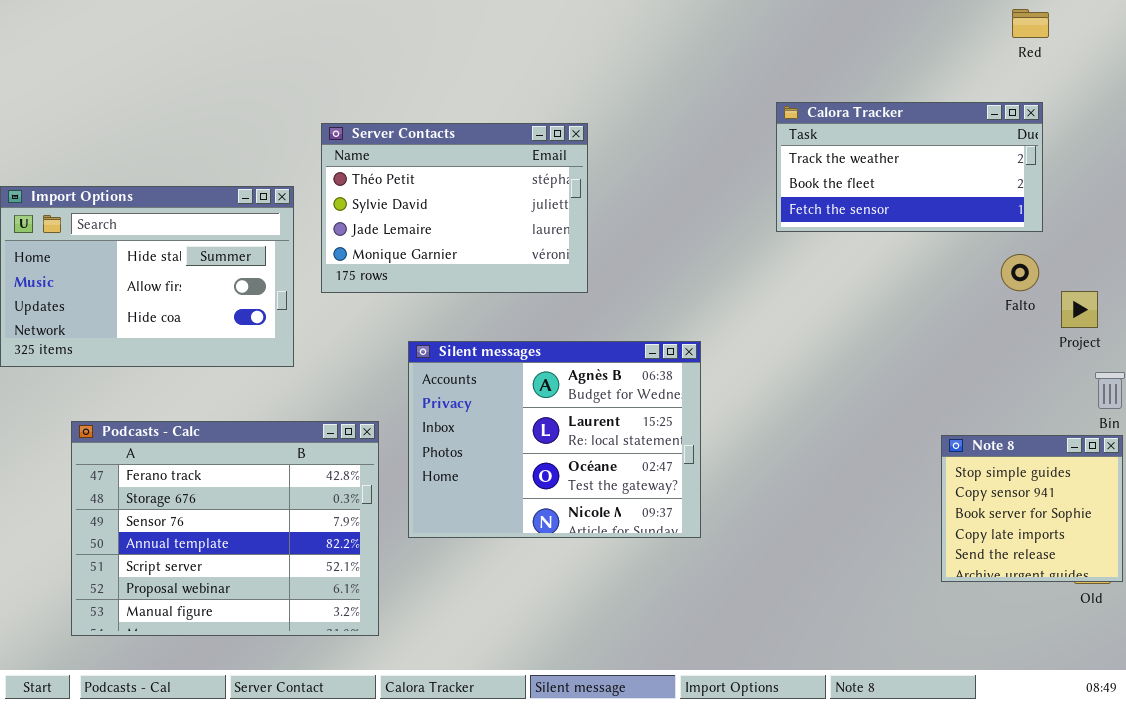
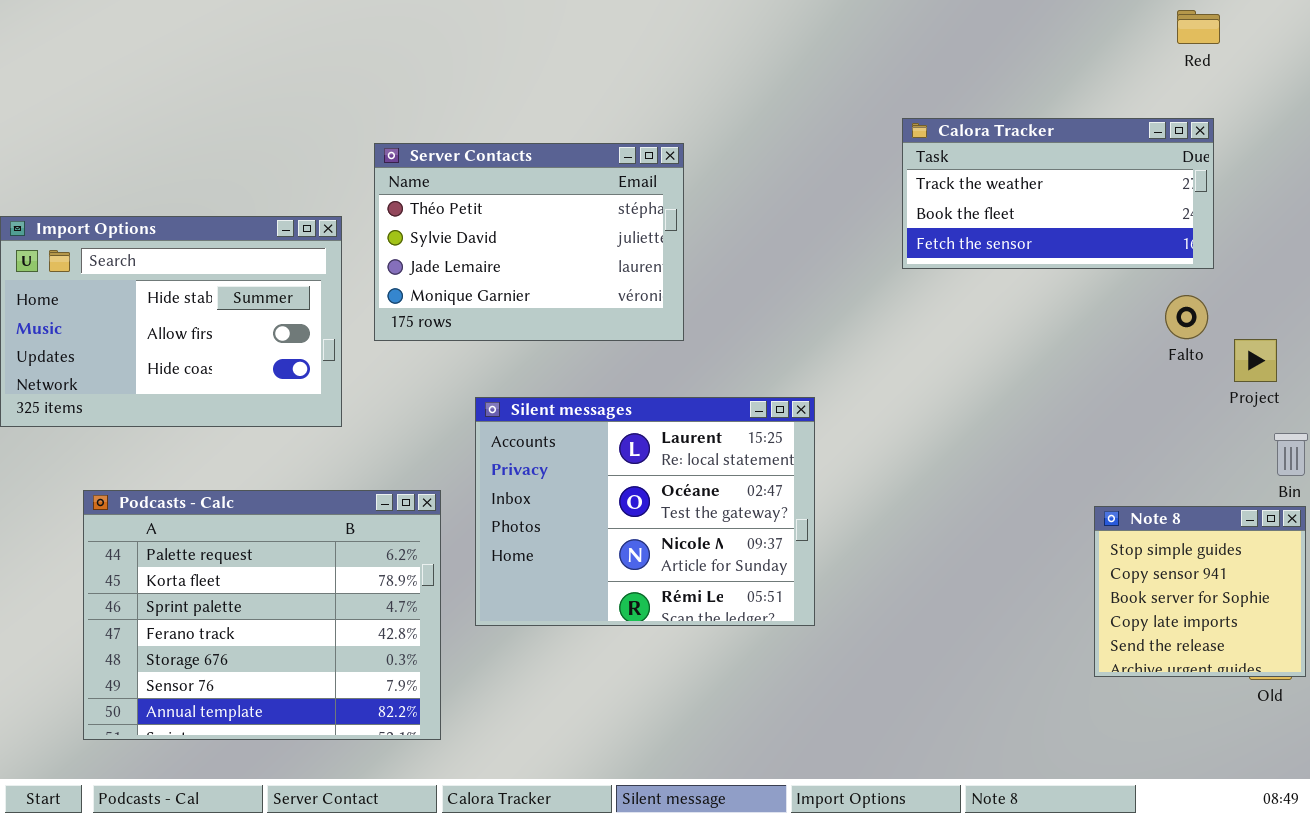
Silent messages: [408,341,701,538] -> [475,397,815,626], scrolled down 1 row
Podcasts - Calc: [71,421,379,636] -> [83,490,441,740], scrolled up 3 rows

